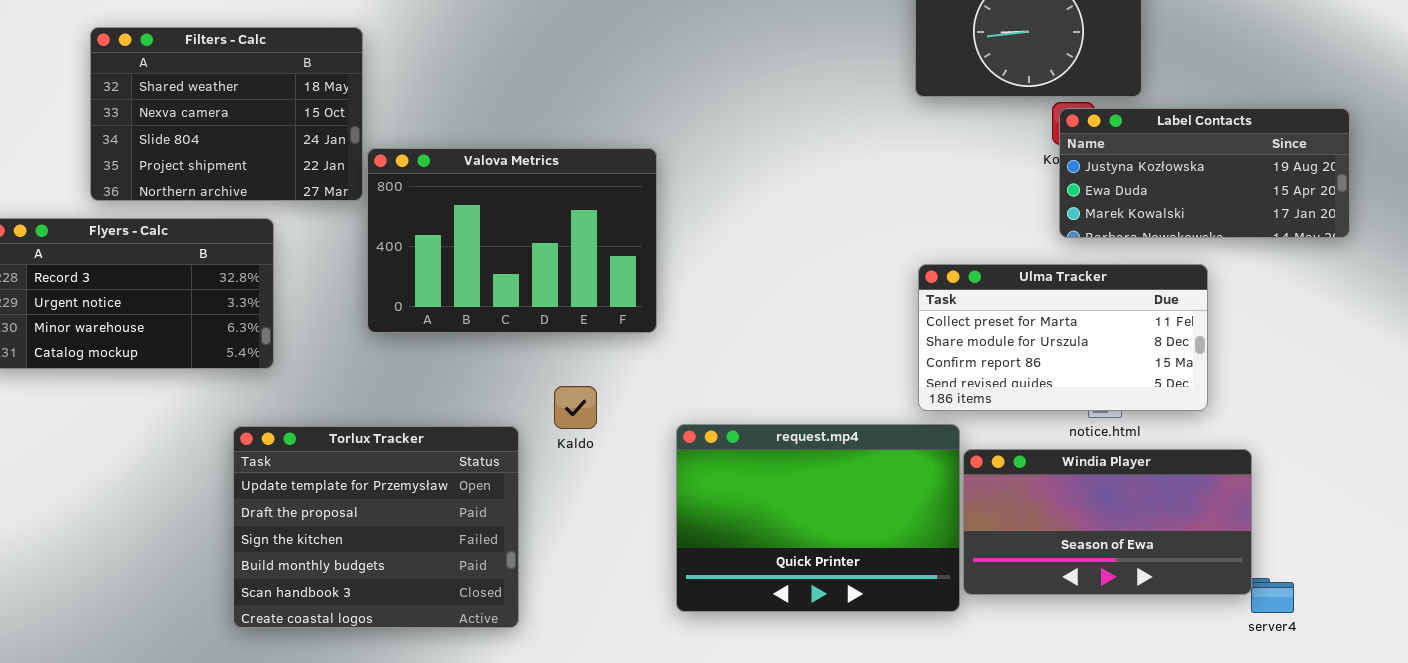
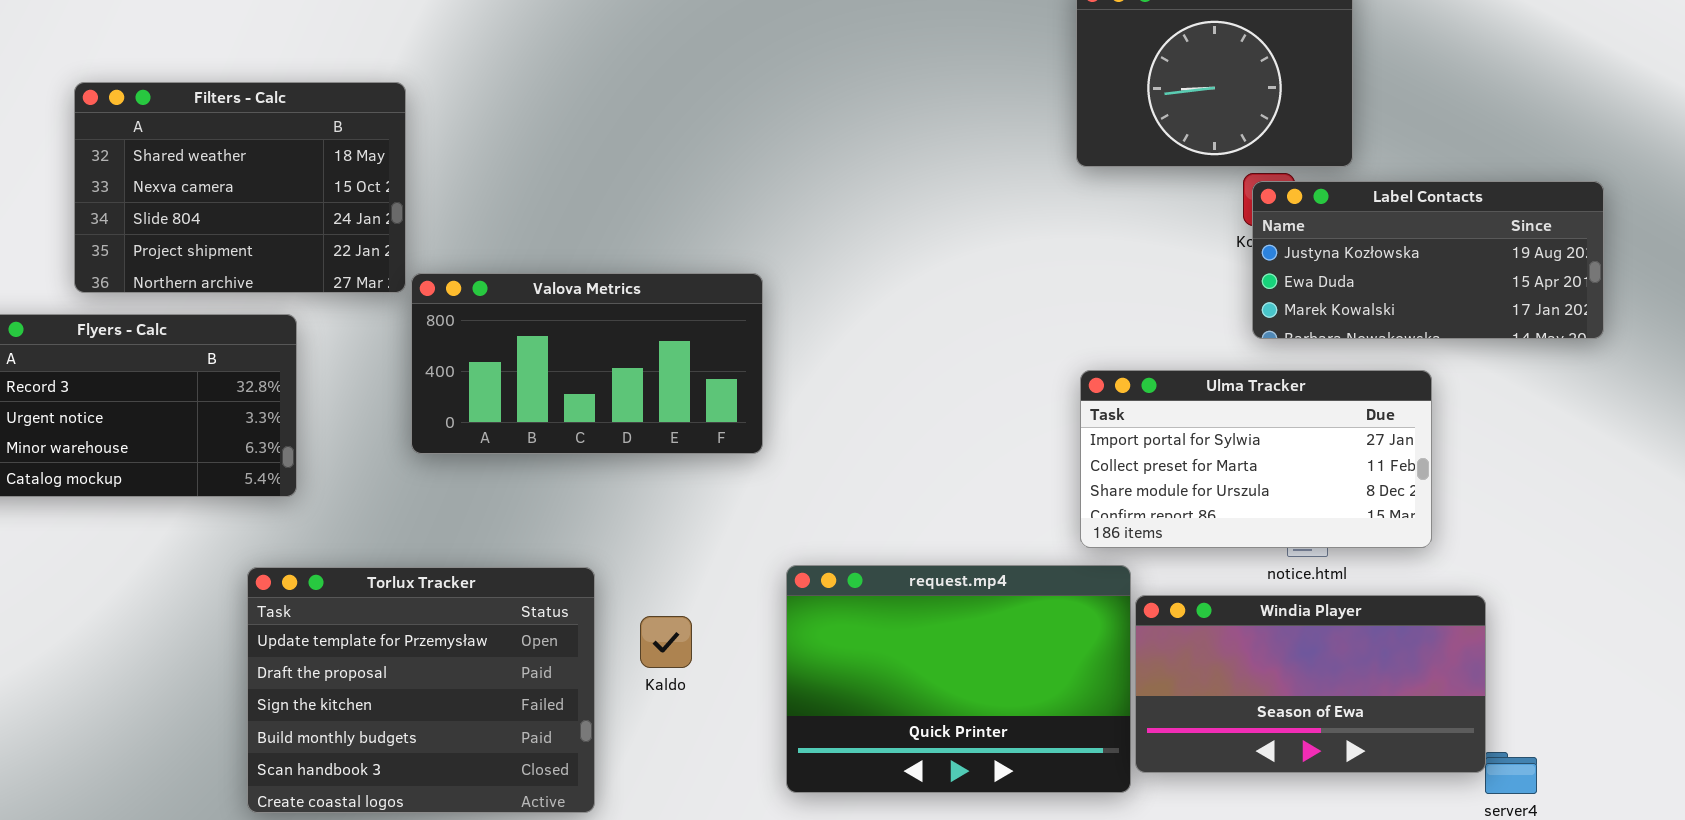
Valova Metrics: [367,148,657,333] -> [411,273,763,454], resized
Ulma Tracker: [918,264,1208,411] -> [1080,370,1432,548], scrolled up 1 row
Kaldo: [554,386,597,429] -> [640,616,692,668], moved

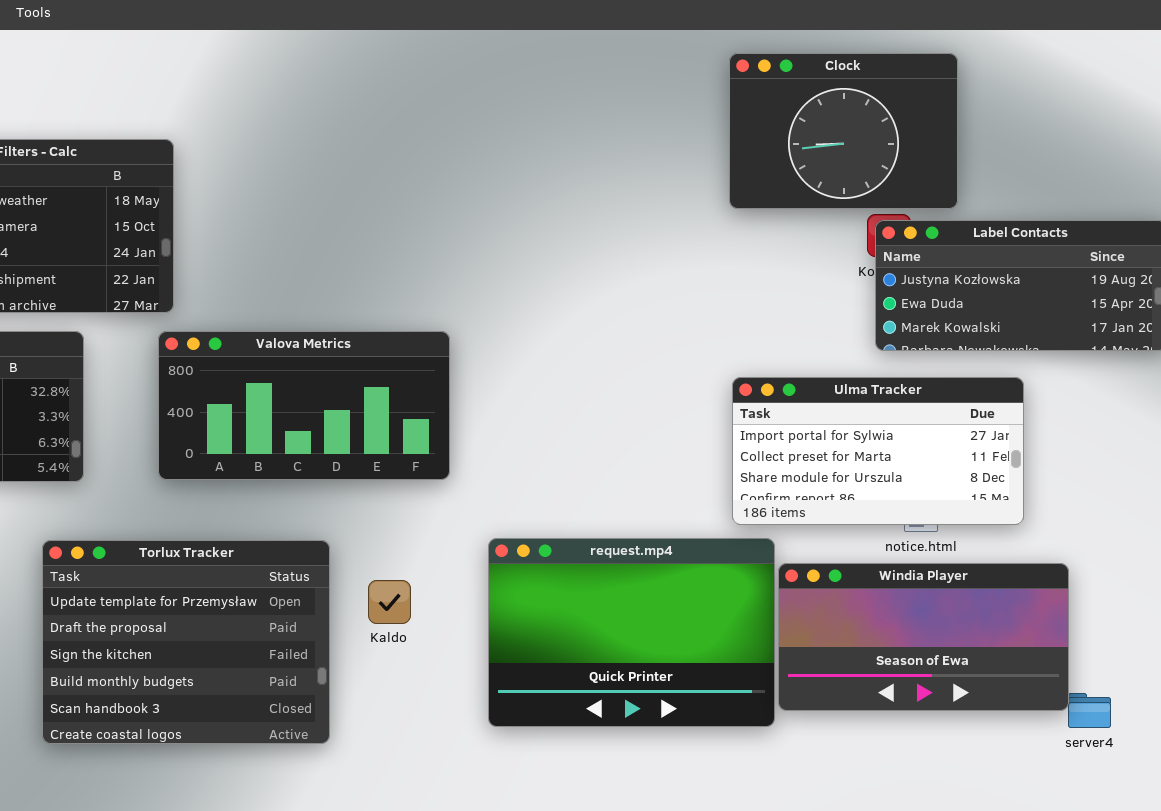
Valova Metrics: [411,273,763,454] -> [158,331,450,480], moved

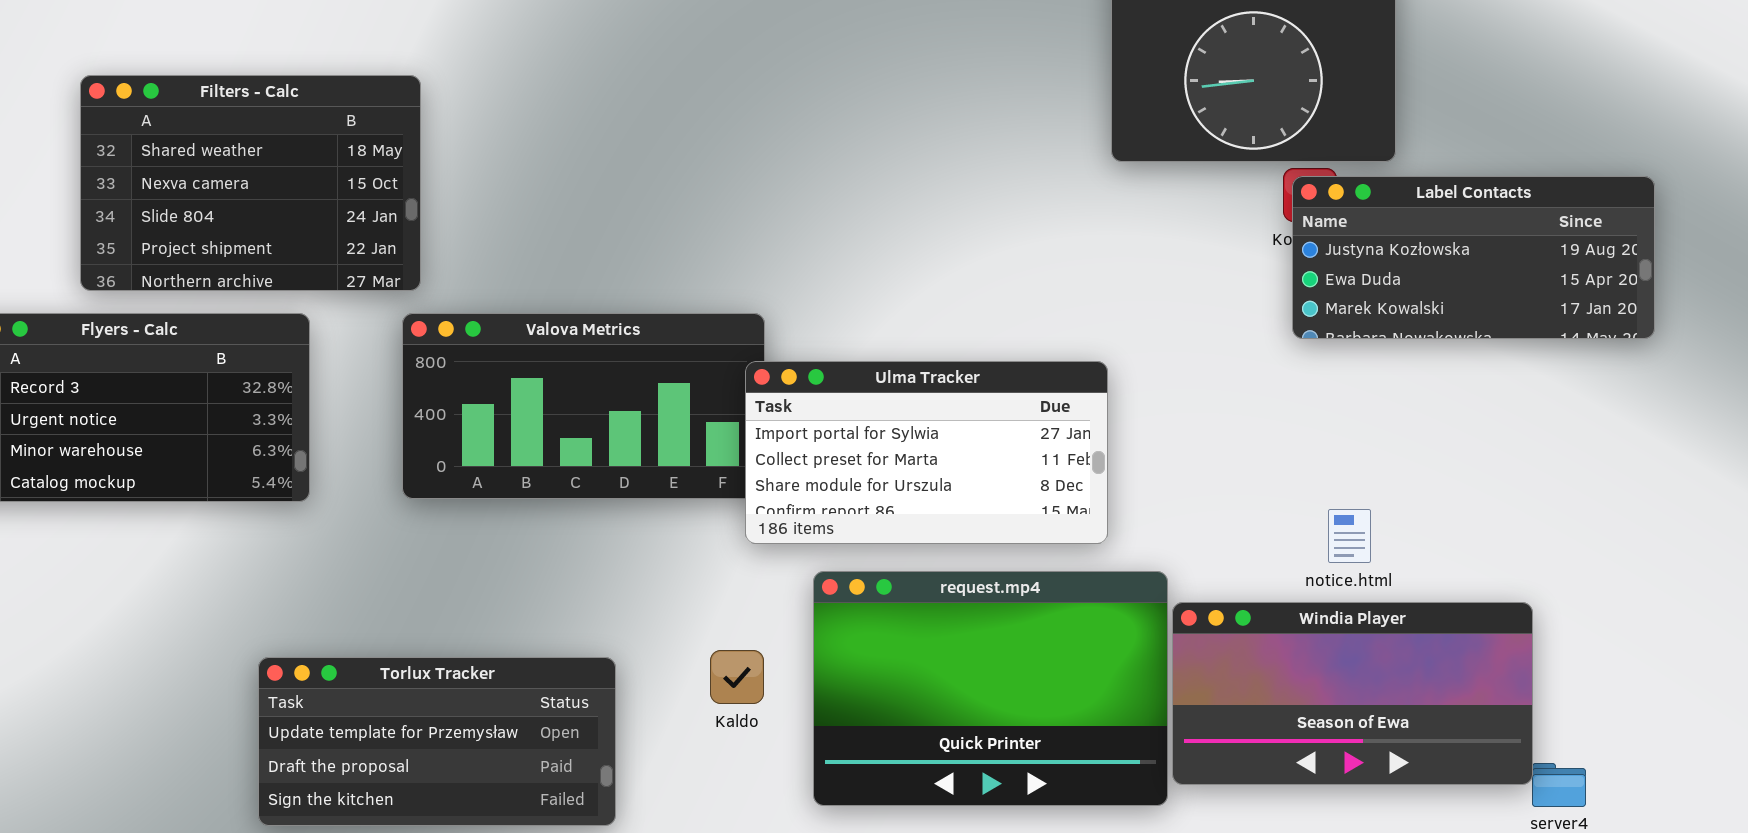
Ulma Tracker: [732,377,1024,525] -> [745,361,1108,544], moved
Torlux Tracker: [42,540,330,744] -> [258,657,616,826], resized
Kaldo: [368,580,411,624] -> [710,650,764,704], moved

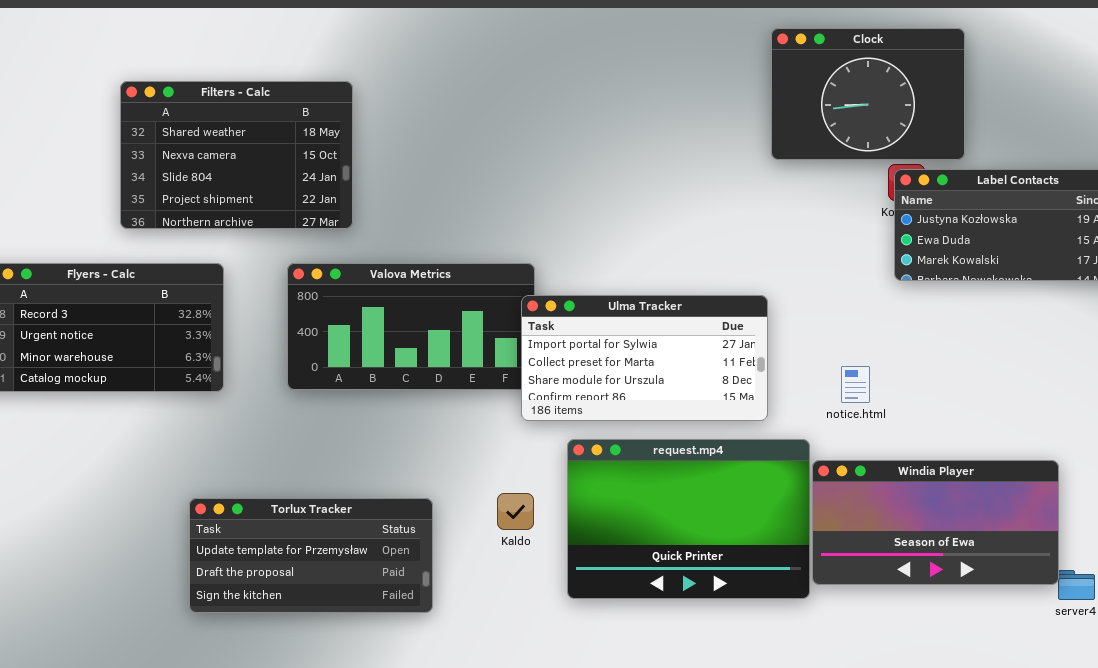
Filters - Calc: [80,75,421,291] -> [120,81,353,229], moved
notice.html: [1328,509,1371,563] -> [841,366,870,403], moved

